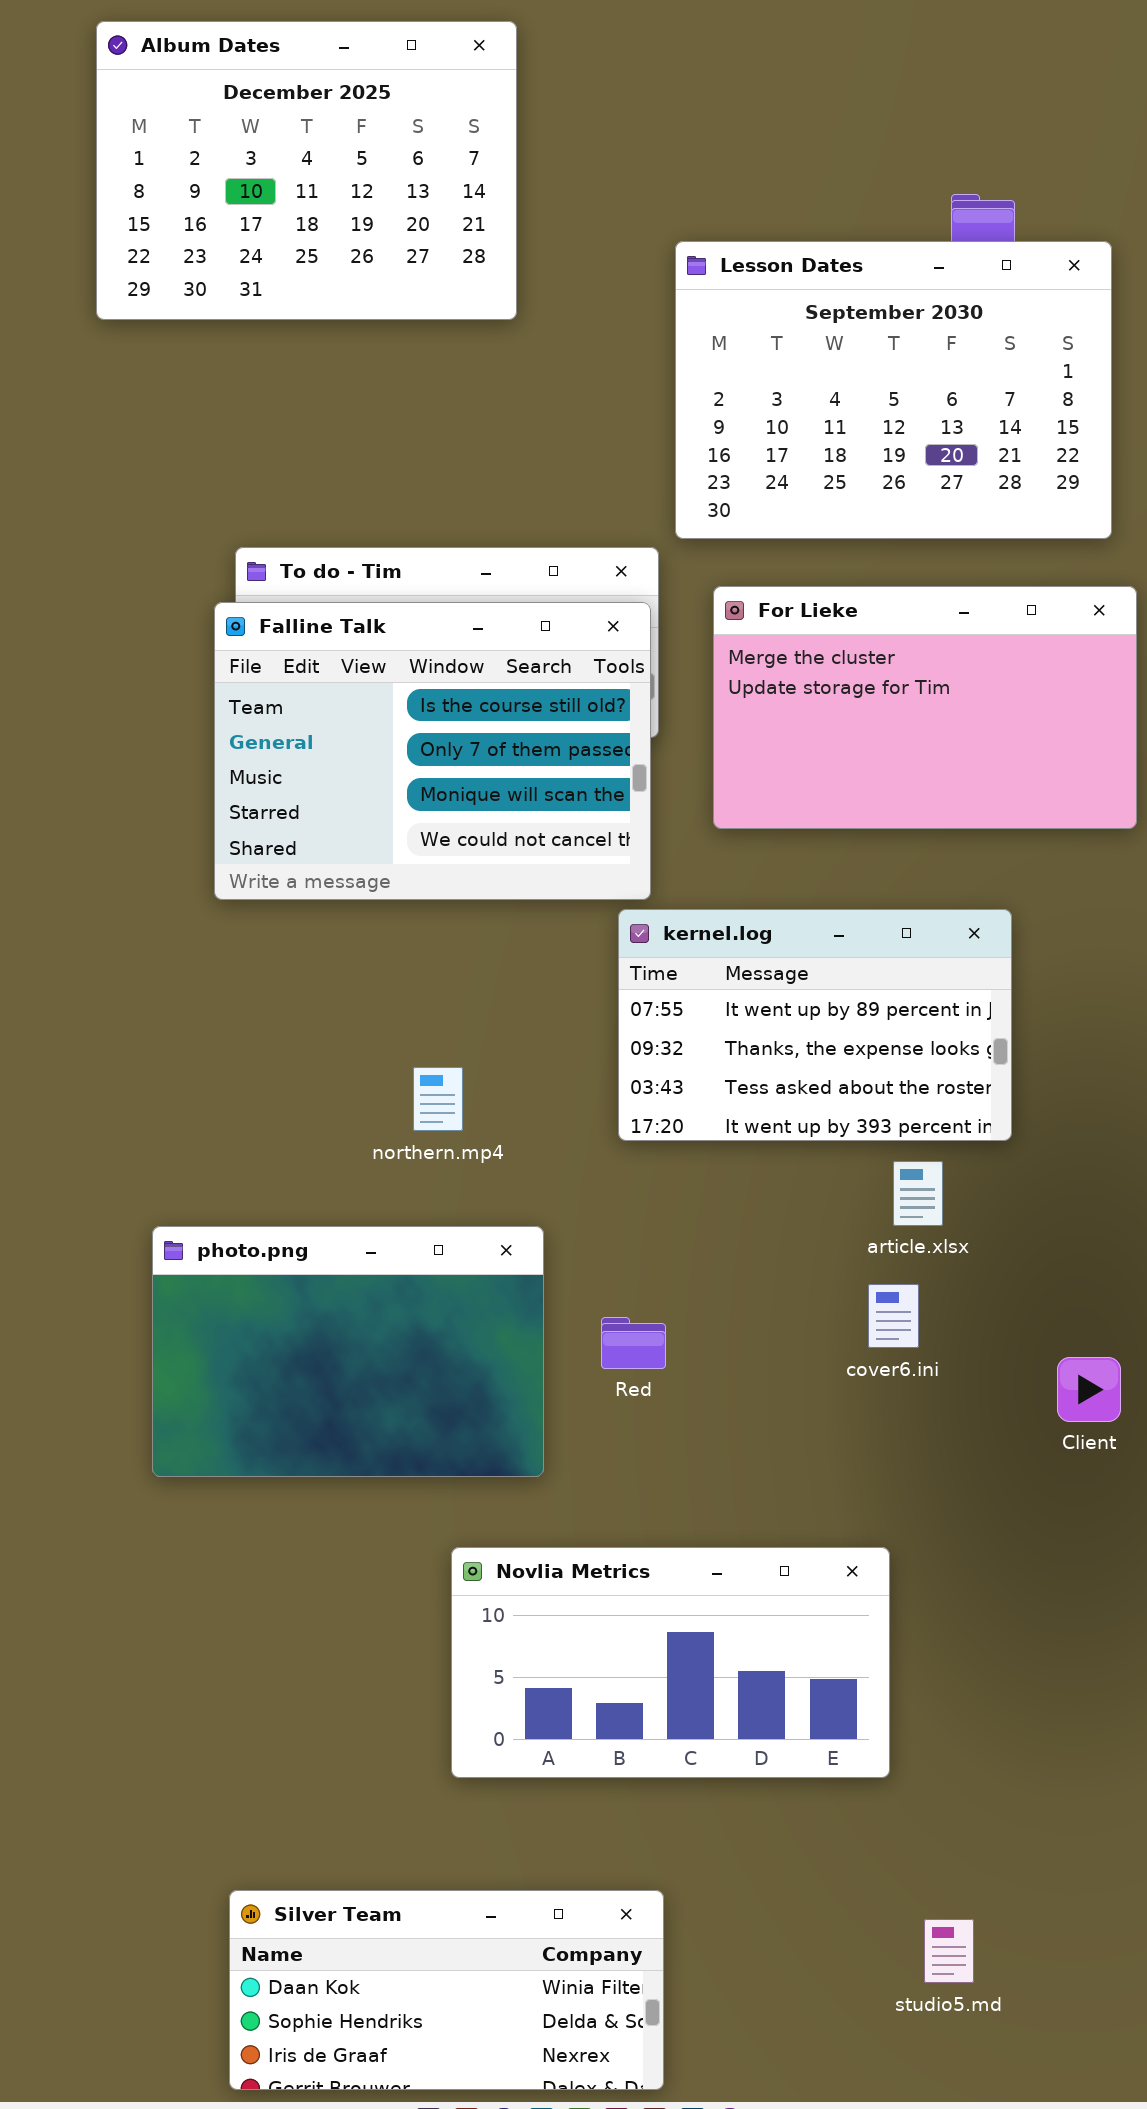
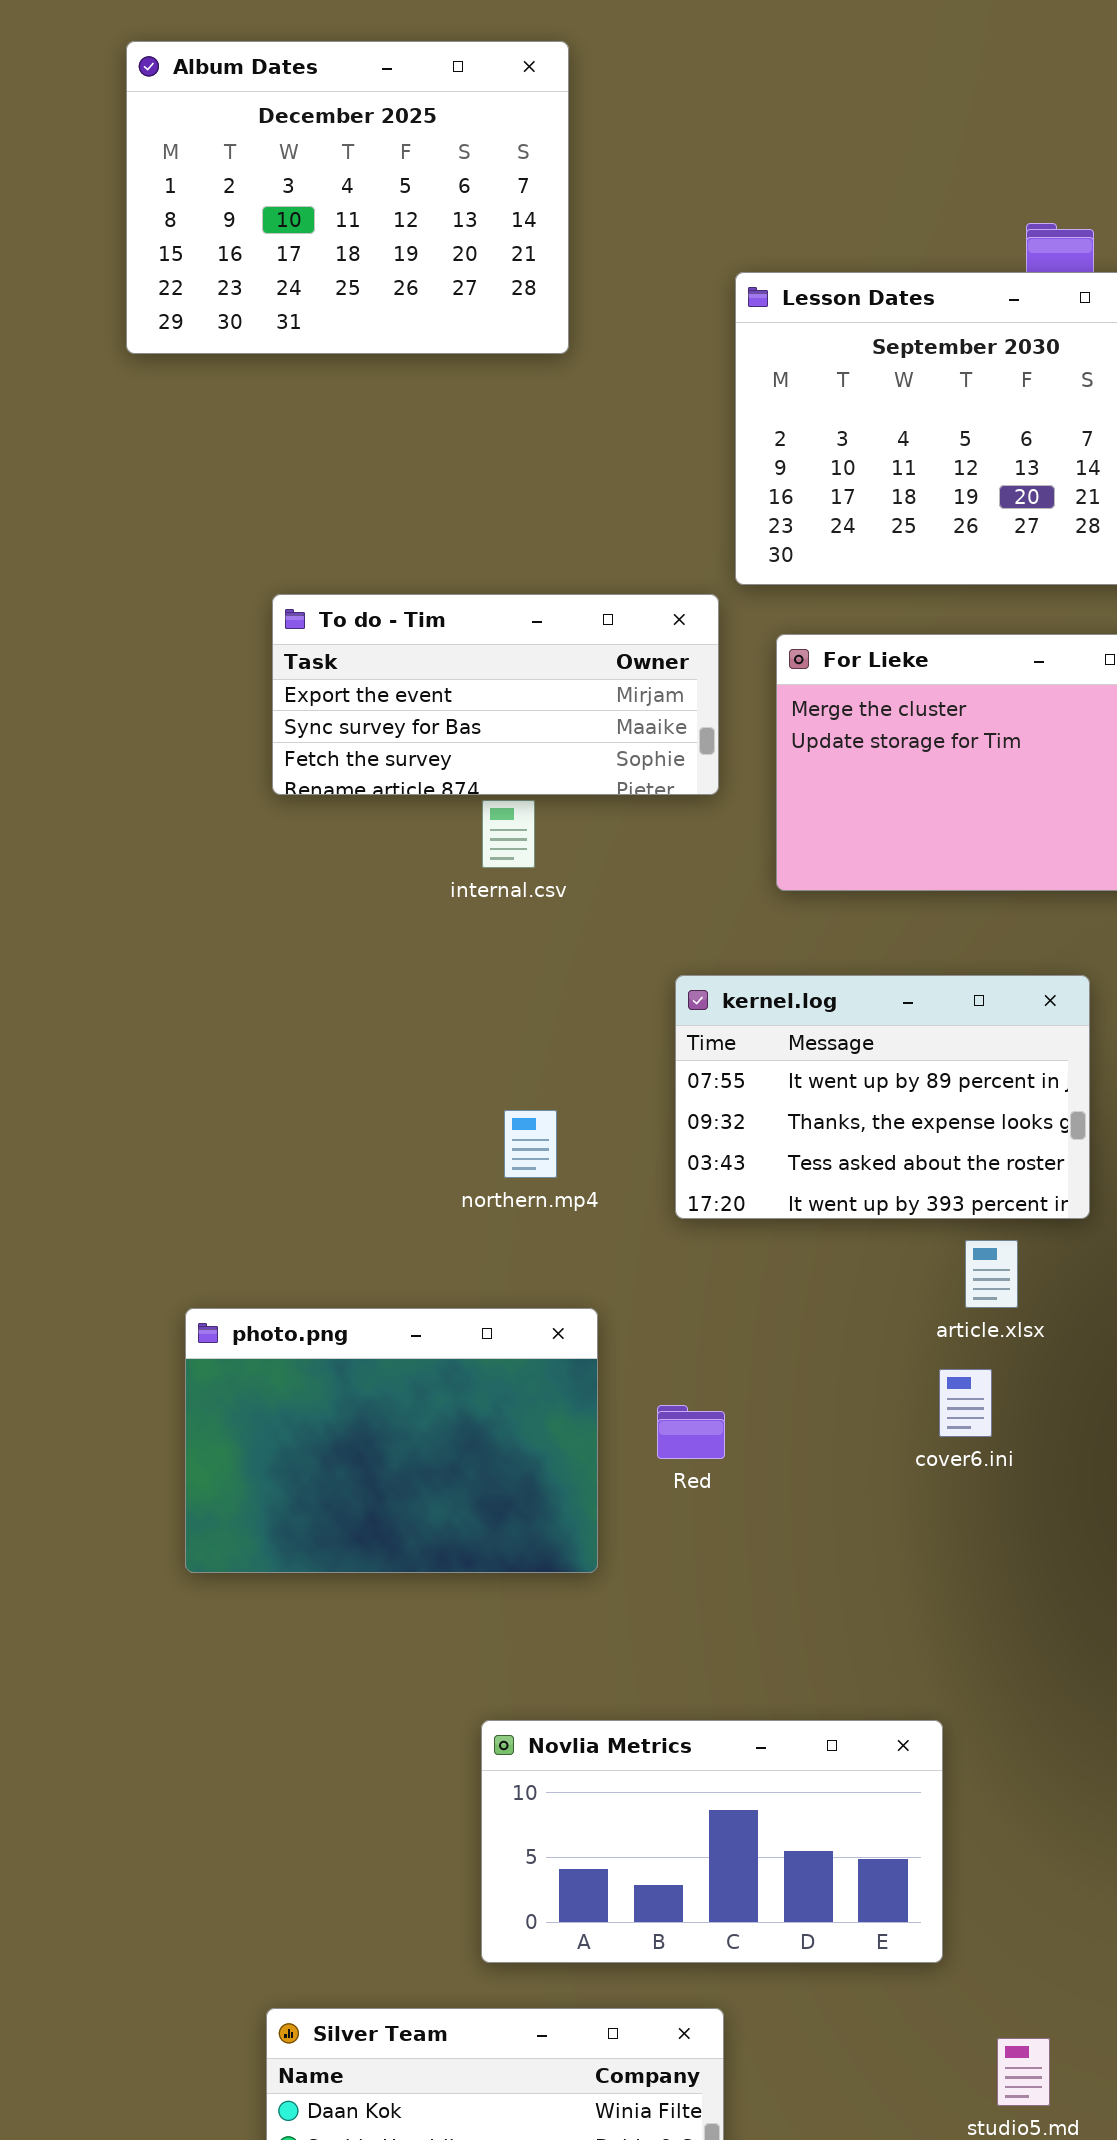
Falline Talk: [214,602,651,900] -> none, closed
northern.mp4: [413,1067,463,1131] -> [504,1110,557,1178], moved
Novlia Metrics: [451,1547,890,1778] -> [481,1720,943,1963], moved

